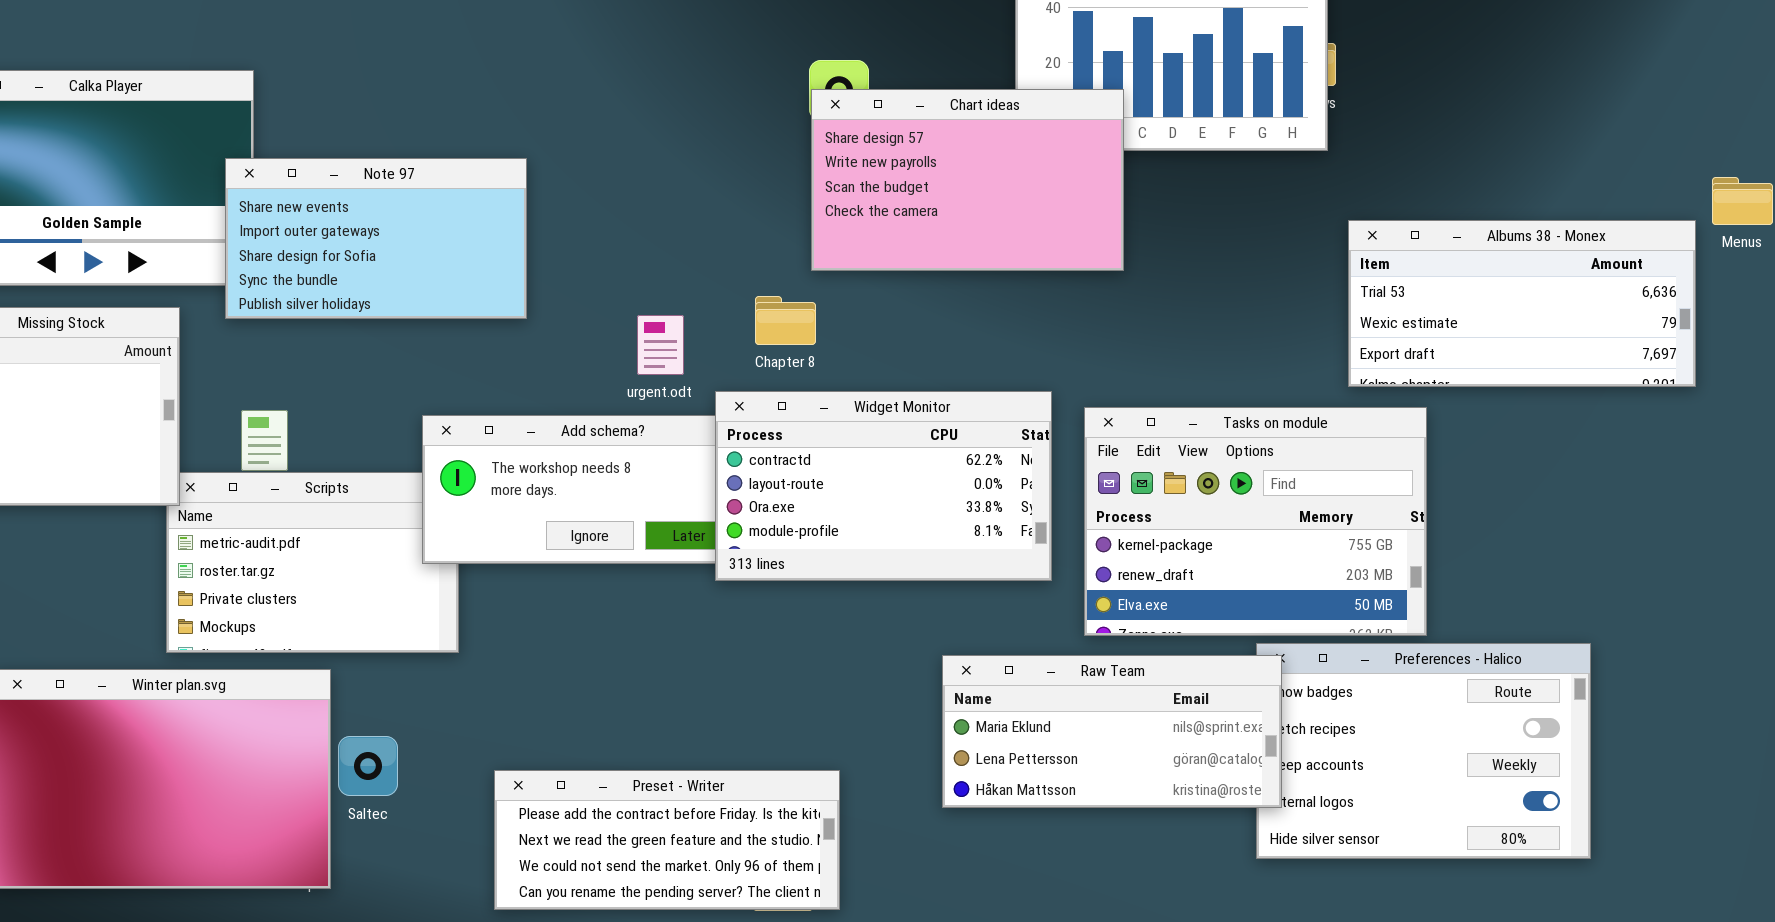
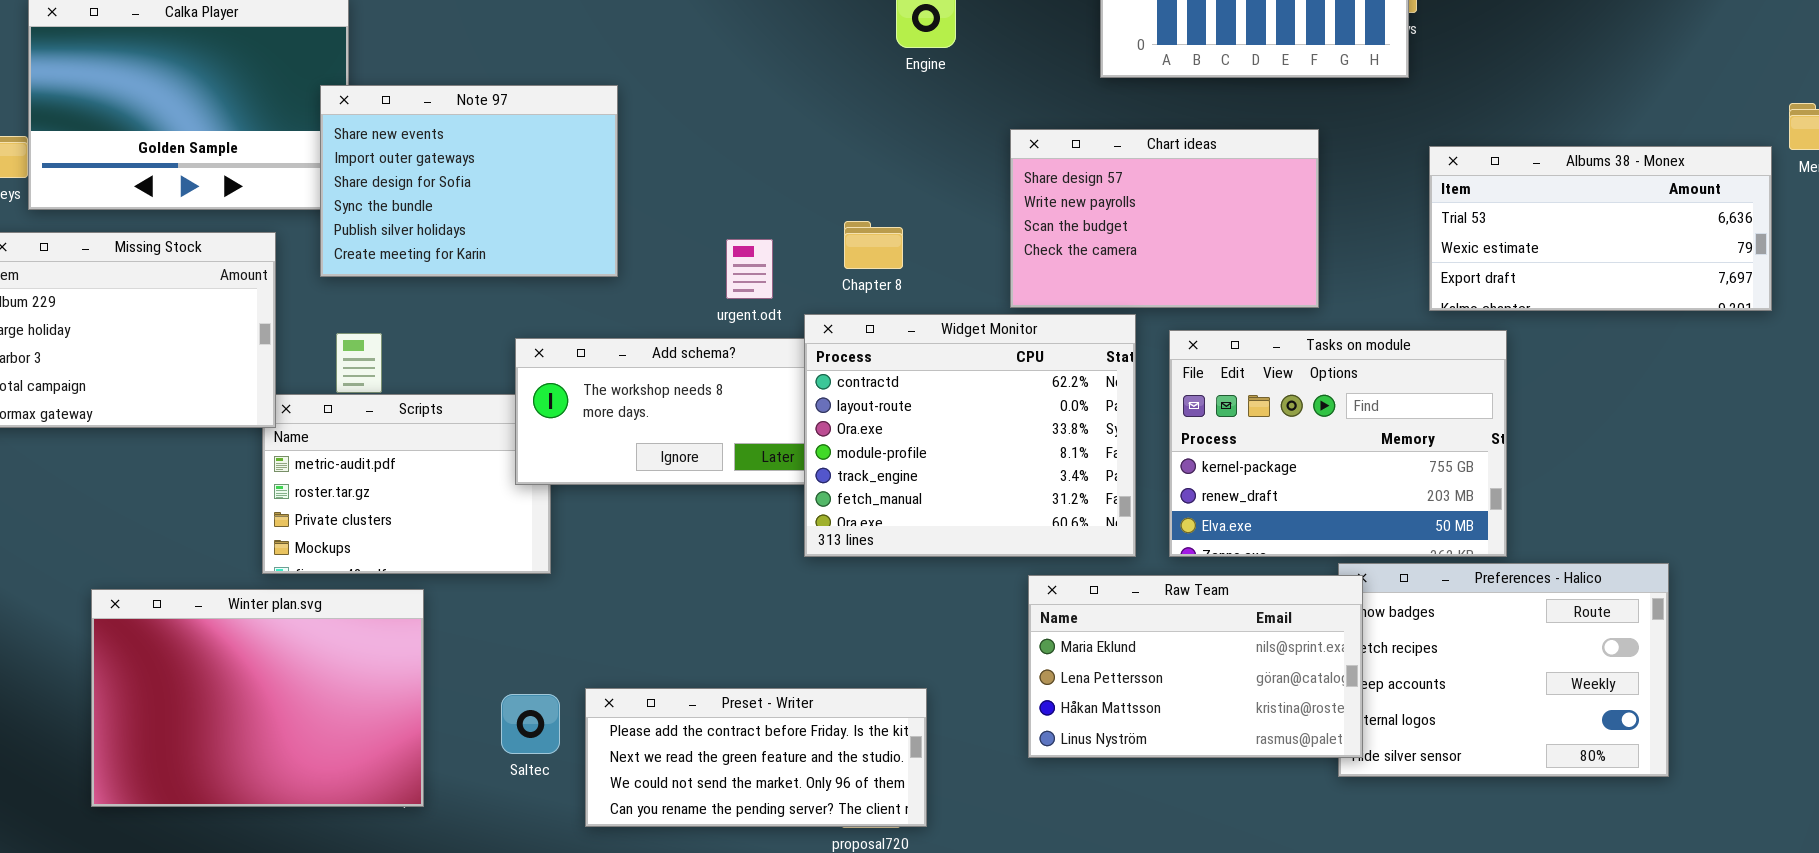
Chart ideas: [811,89,1124,271] -> [1010,129,1319,308], moved
Note 97: [225,158,527,319] -> [320,85,618,277], resized
Widget Monitor: [715,391,1052,581] -> [804,314,1136,557], resized
Raw Team: [942,655,1282,808] -> [1028,575,1363,758], resized
Saltec: [338,736,398,796] -> [501,694,560,754], moved

